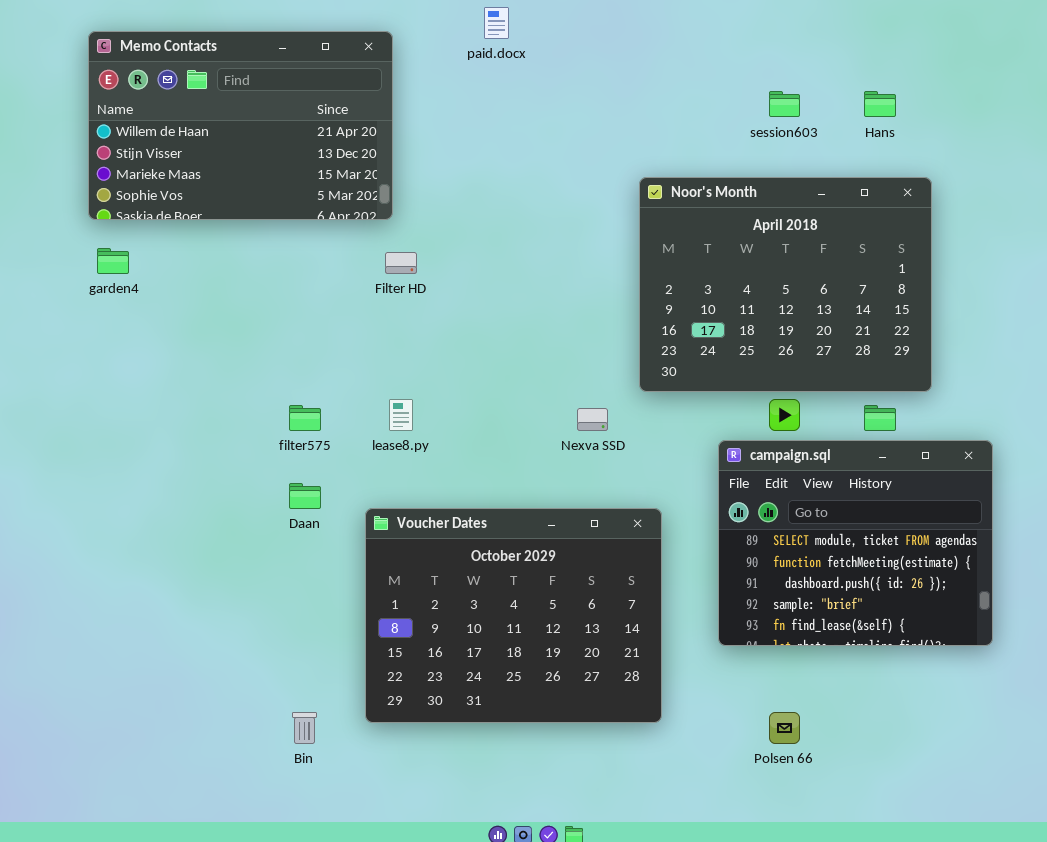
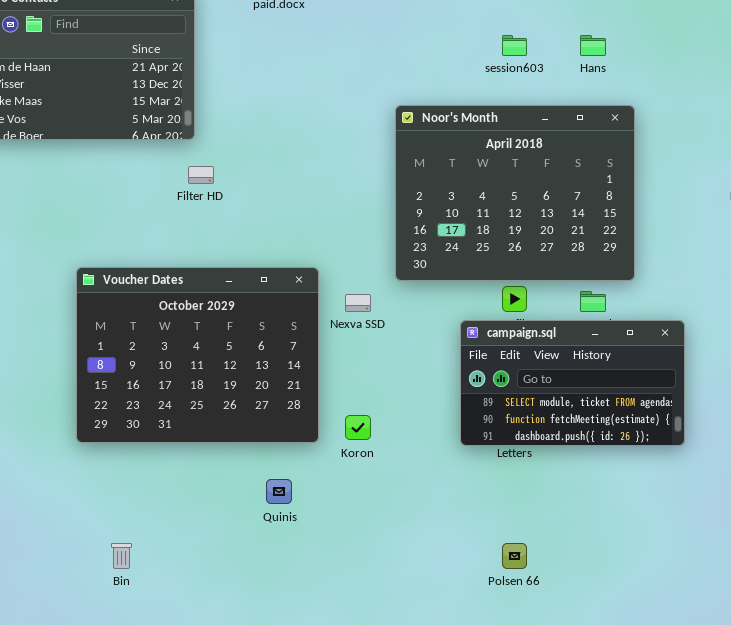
campaign.sql: [718,440,993,646] -> [460,320,685,446], resized
Voucher Dates: [365,508,662,723] -> [76,267,319,443], moved

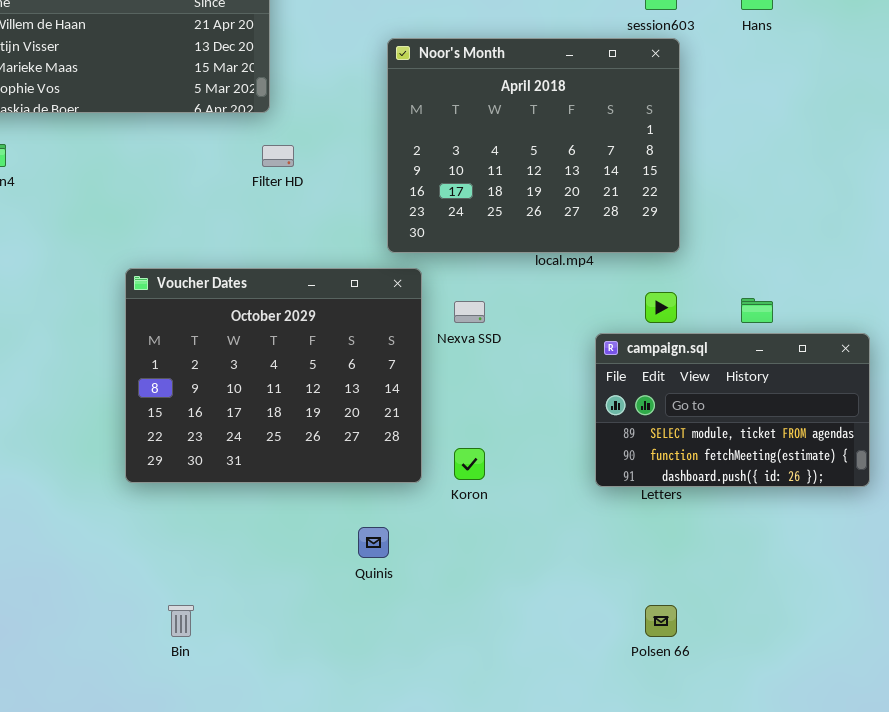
Noor's Month: [395,105,635,281] -> [387,38,680,253], moved

